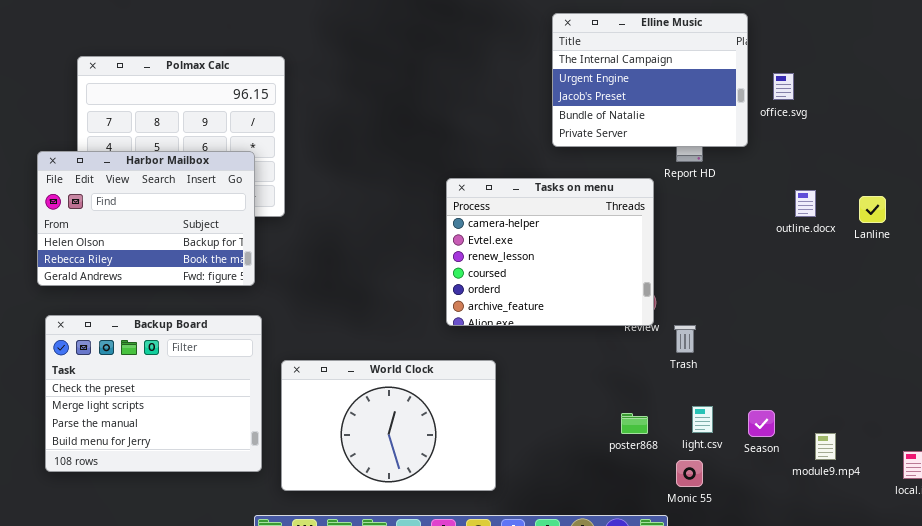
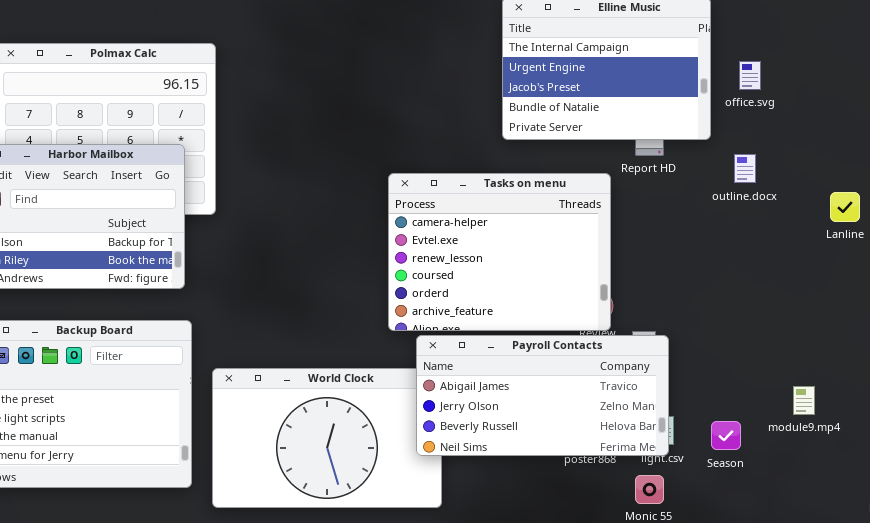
outline.docx: [795,190,816,217] -> [734,154,756,183], moved
Payroll Contacts: none -> [416,335,669,456], opened
module9.mp4: [815,433,836,460] -> [793,386,815,415], moved

